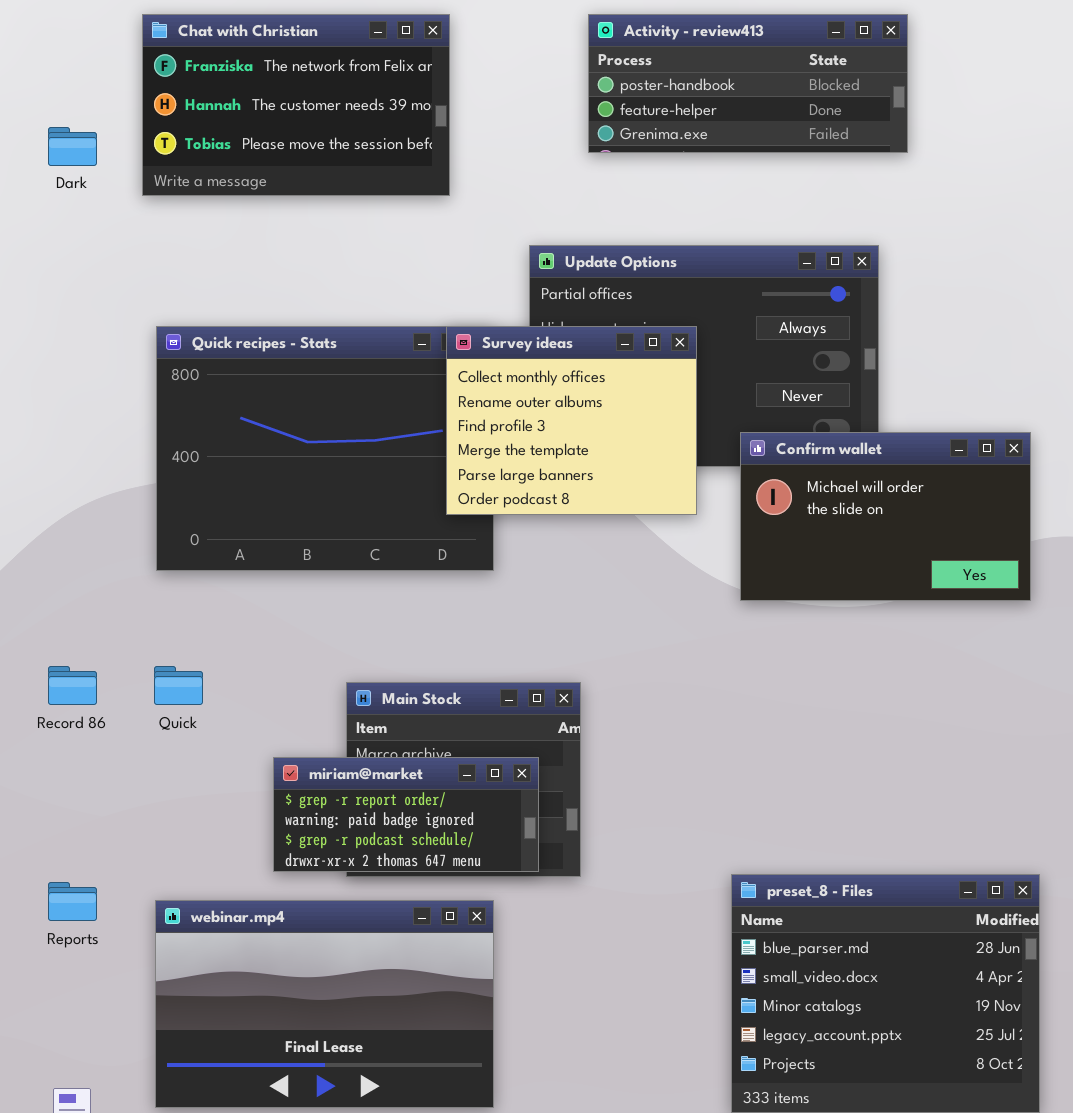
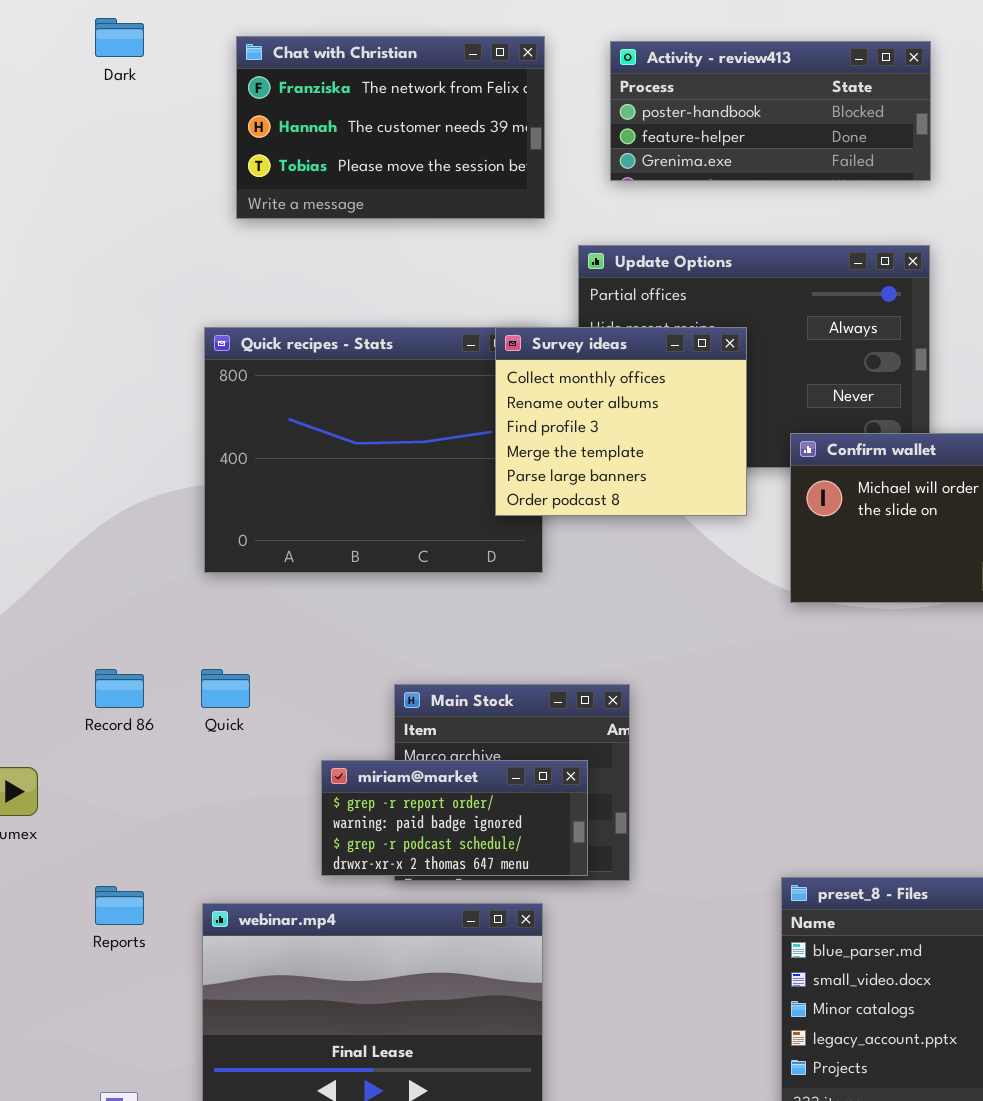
Chat with Christian: [142,14,450,196] -> [236,36,545,219], moved
Activity - review413: [588,14,908,153] -> [610,41,931,181], moved
Dark: [48,127,97,166] -> [95,18,144,57], moved

